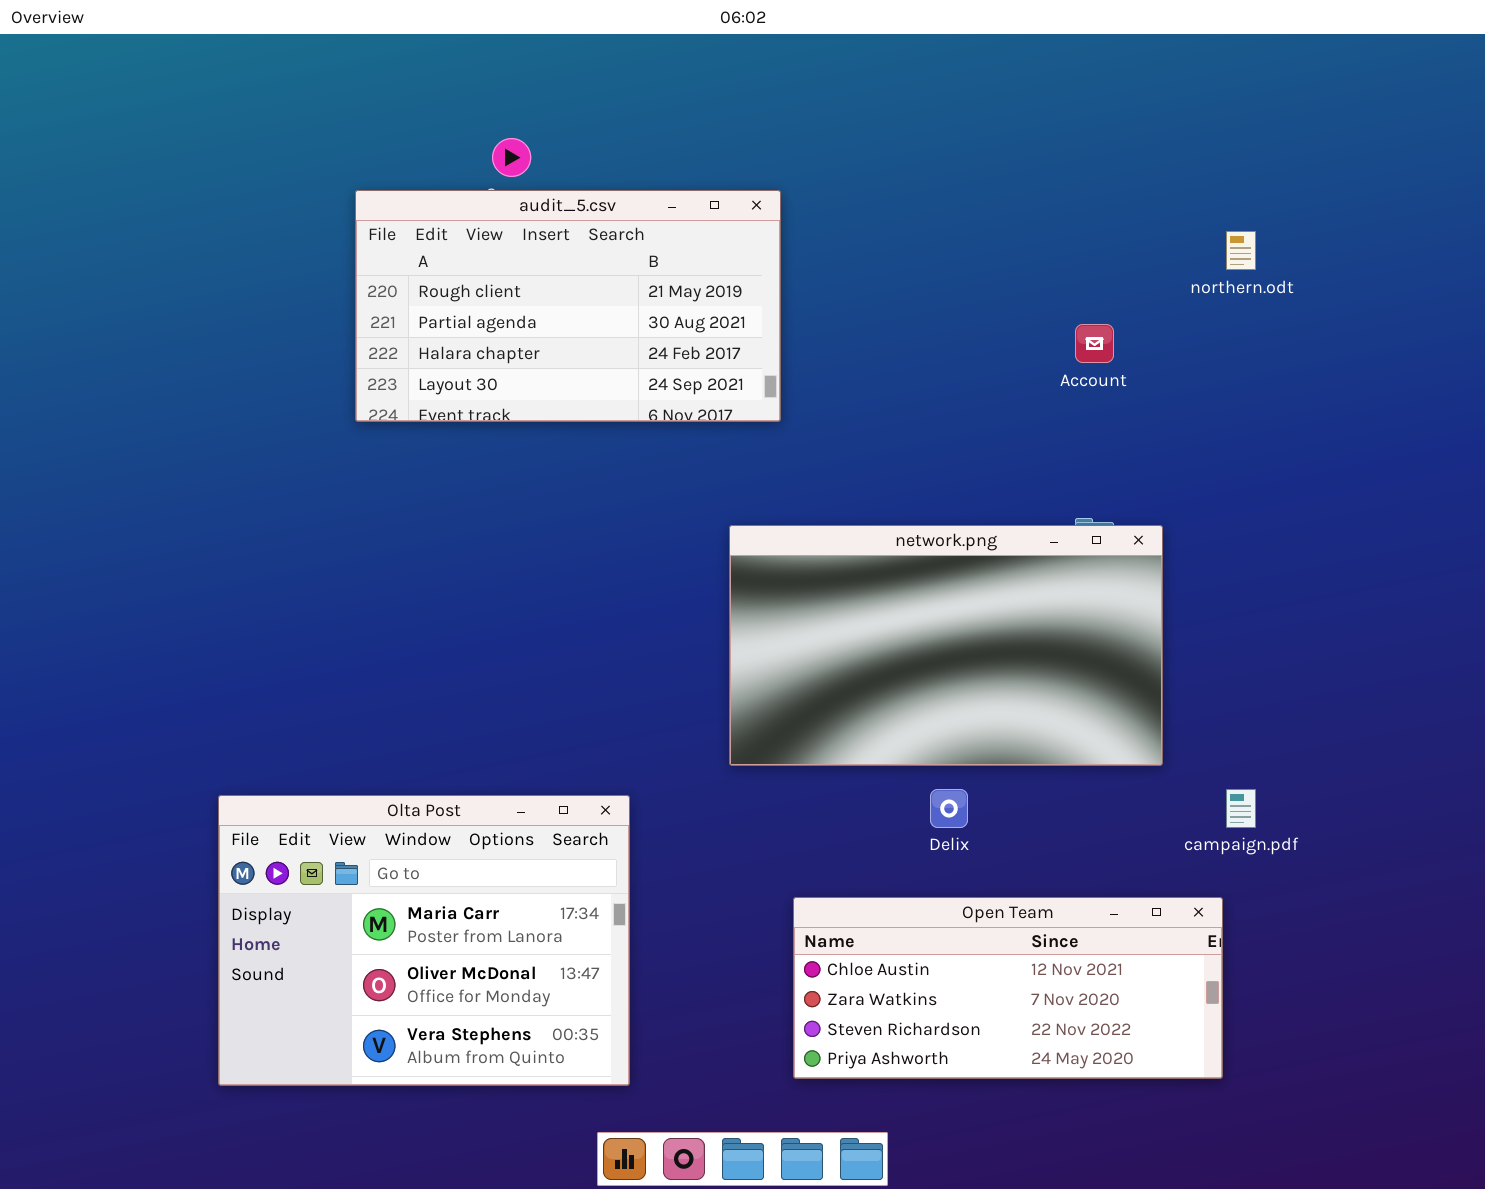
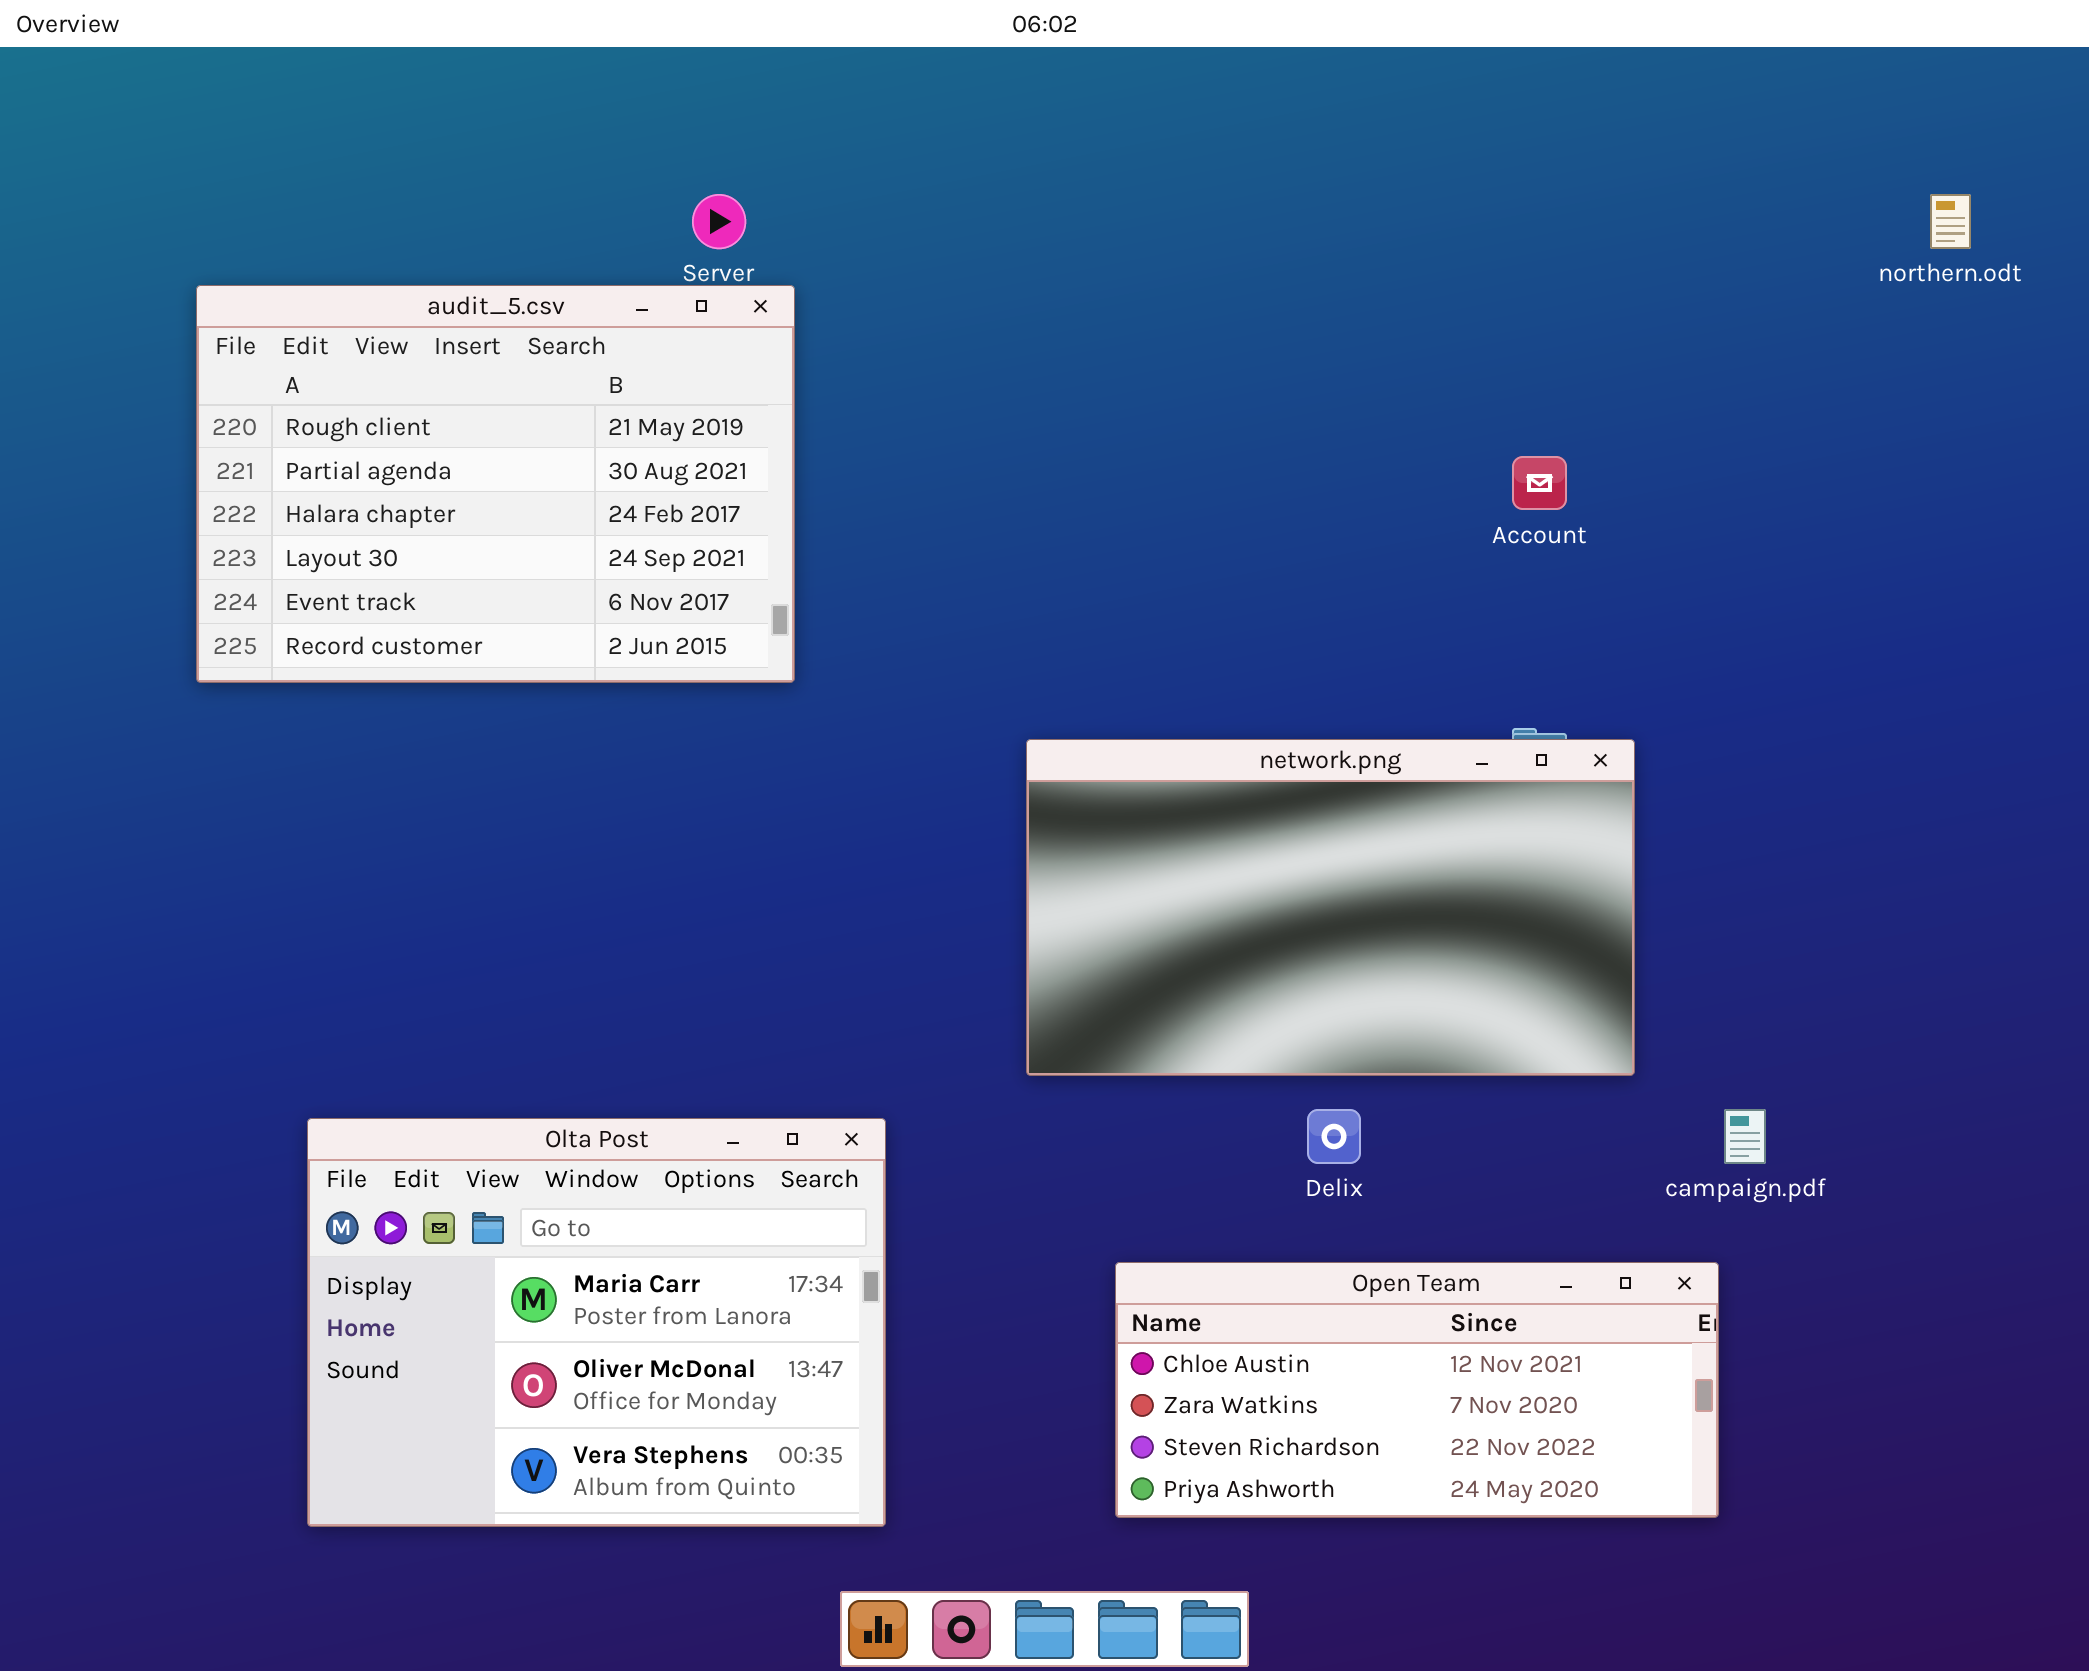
audit_5.csv: [355,190,781,422] -> [196,285,795,683], moved, resized
northern.odt: [1226,231,1256,270] -> [1930,194,1971,249], moved

